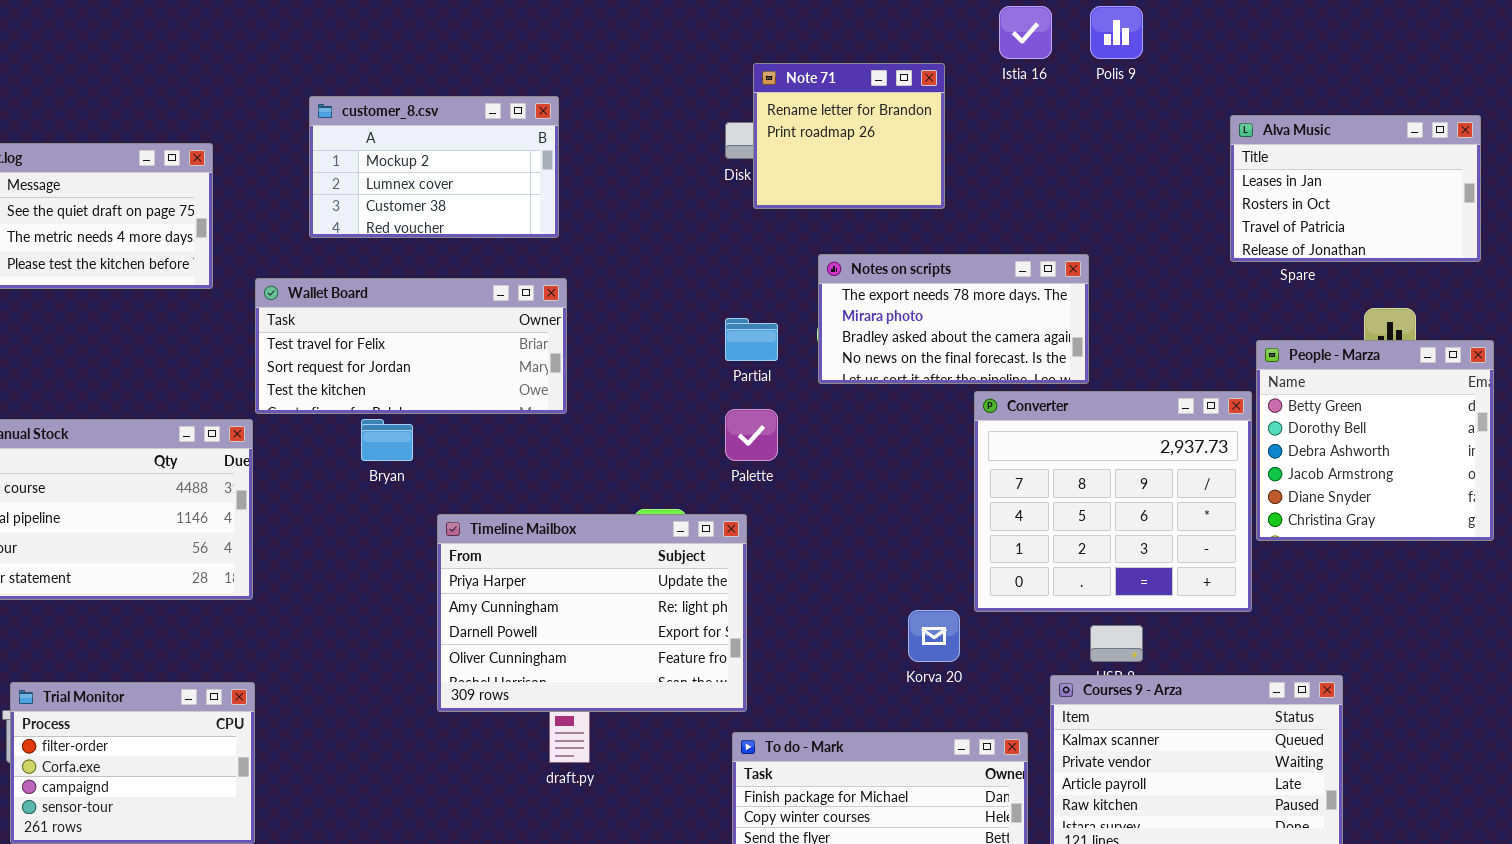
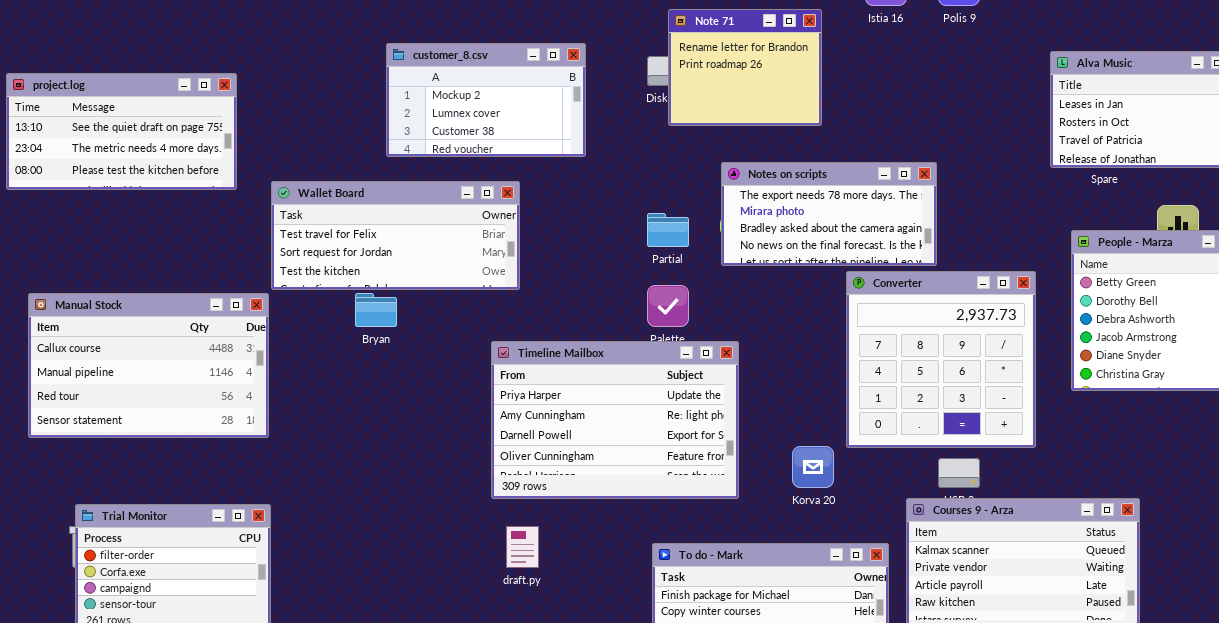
customer_8.csv: [309,96,559,238] -> [386,43,586,157], moved
Converter: [974,391,1252,612] -> [846,271,1036,448], resized
Timeline Mailbox: [437,514,747,712] -> [491,341,739,499], moved

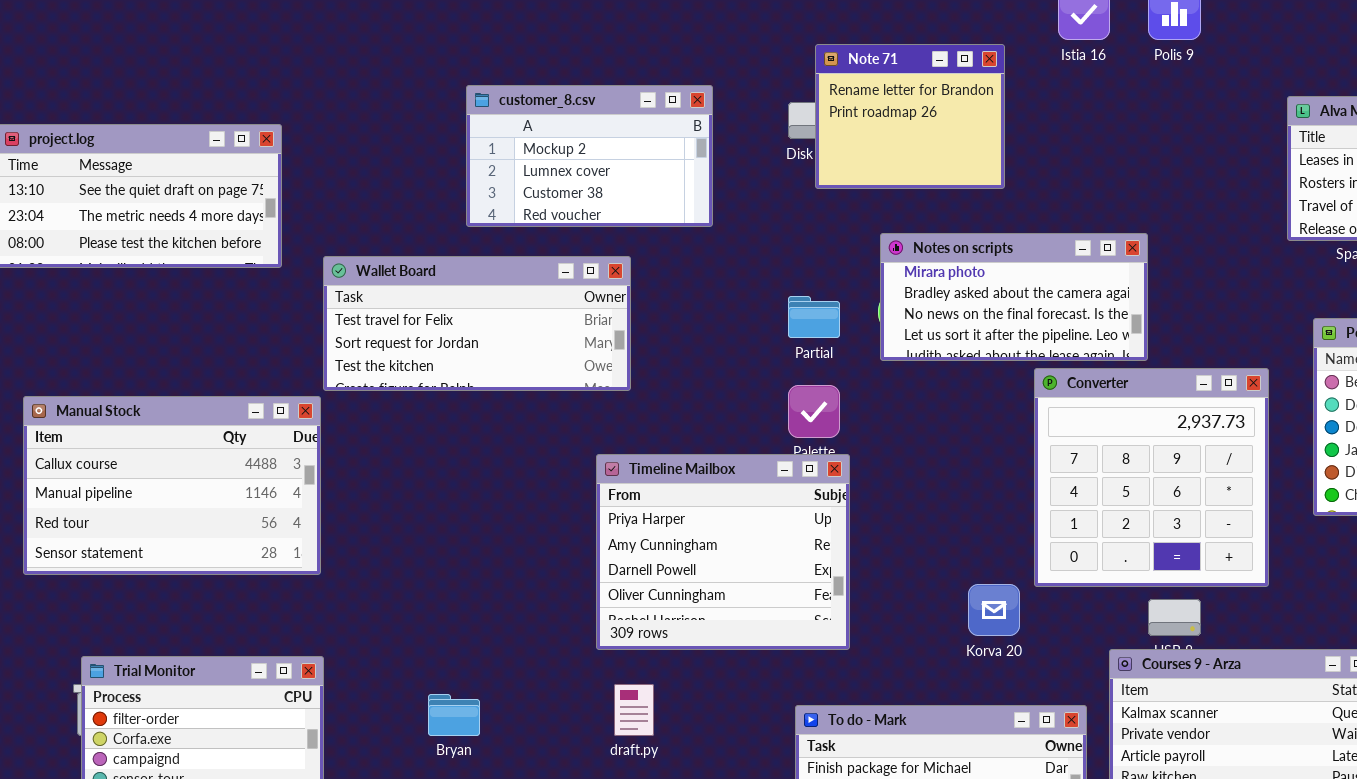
Notes on scripts: [721,162,937,266] -> [880,233,1148,361], scrolled down 1 row
Bryan: [355,293,397,327] -> [428,694,480,736], moved
Timeline Mailbox: [491,341,739,499] -> [596,454,850,650], resized

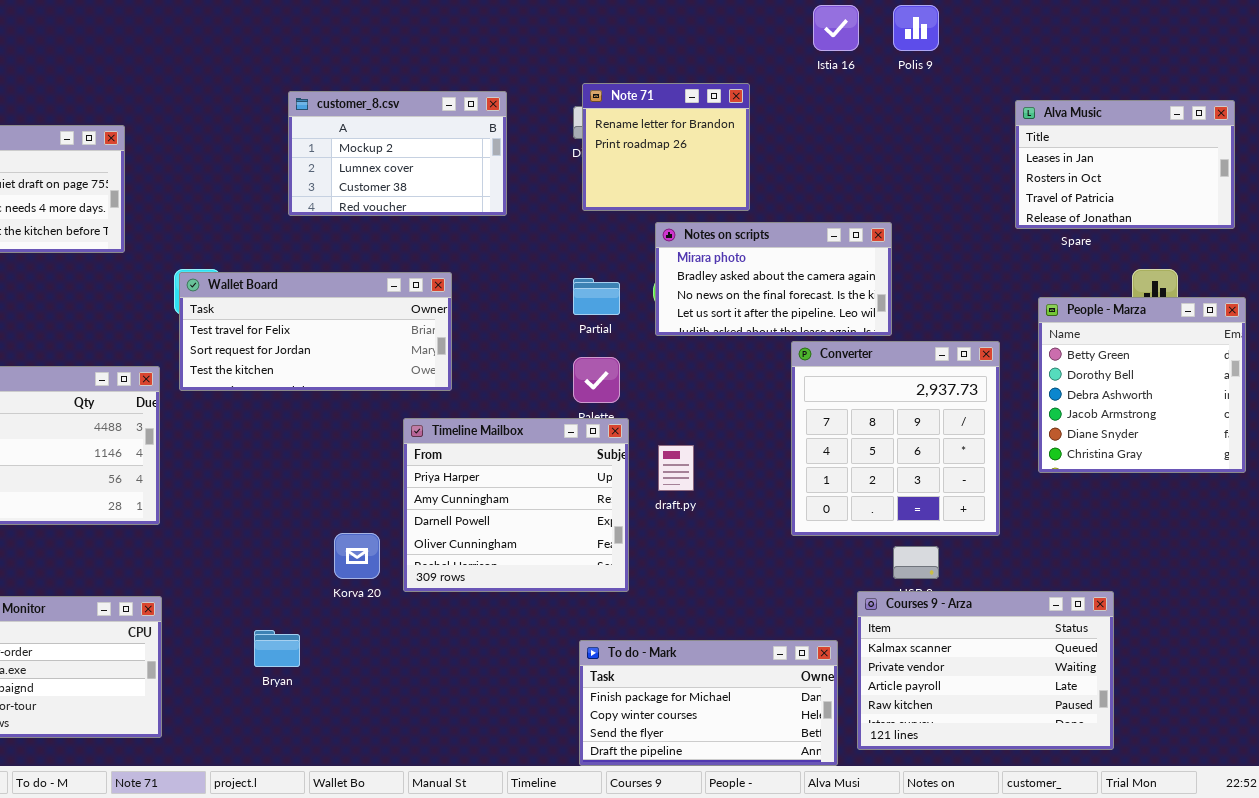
Note 71: [815,44,1005,189] -> [582,83,750,211], moved
Wallet Board: [323,256,631,391] -> [179,272,452,391], moved
Korva 20: [968,584,1020,636] -> [334,533,380,579], moved
draft.py: [614,684,654,736] -> [658,445,694,491], moved

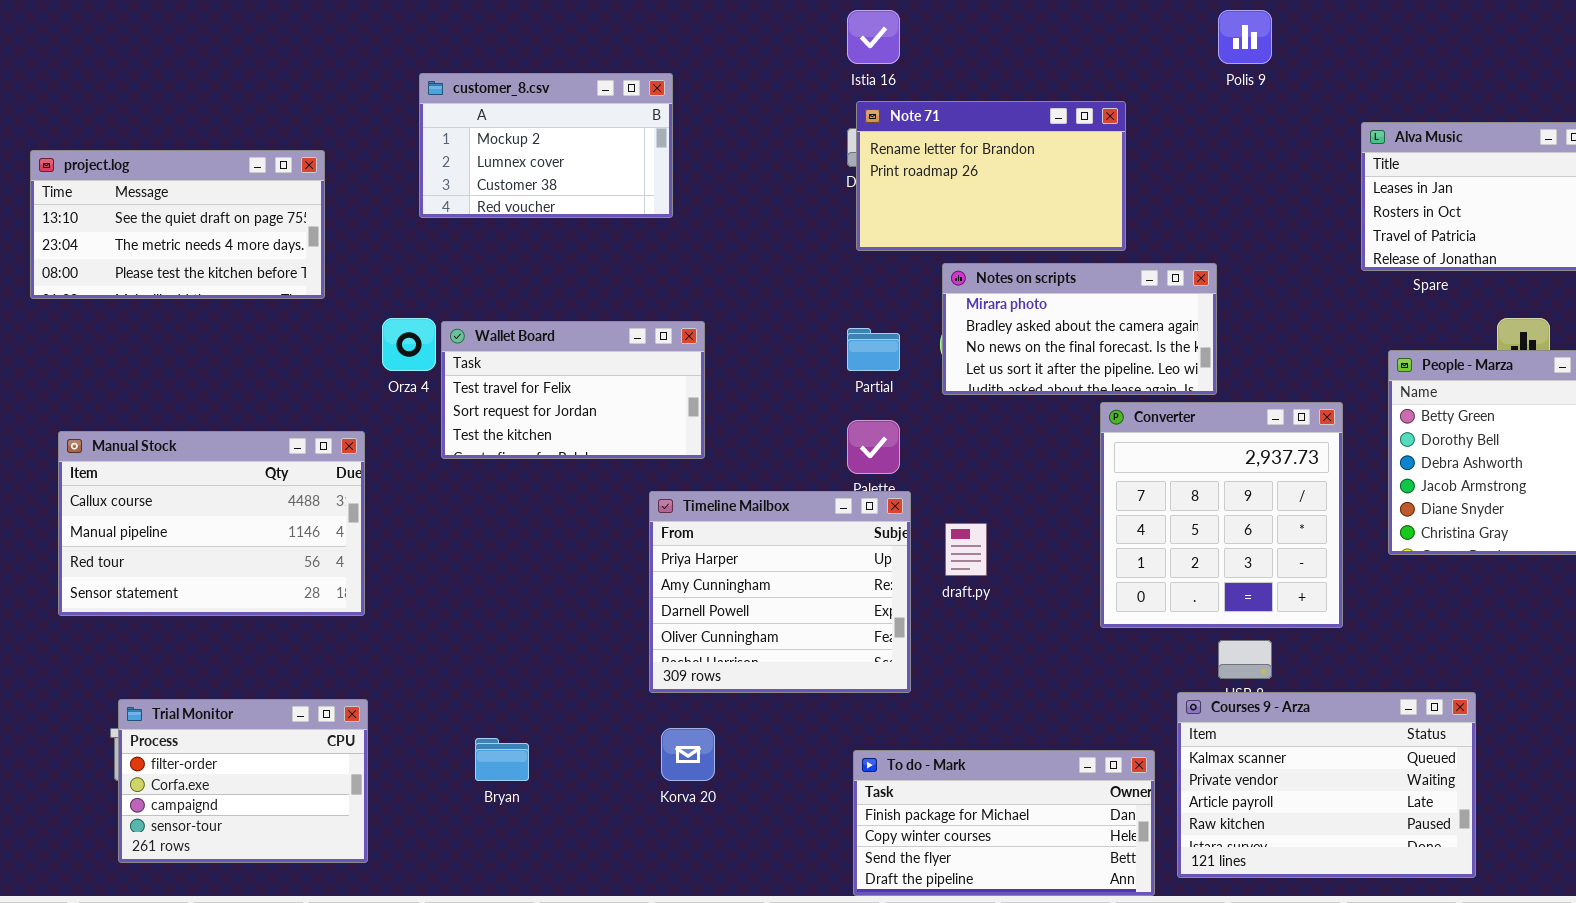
Istia 16: [813,5,859,51] -> [847,10,900,64], moved
Note 71: [582,83,750,211] -> [856,101,1126,251], resized
customer_8.csv: [288,91,507,216] -> [419,73,673,218], moved
Wallet Board: [179,272,452,391] -> [441,321,705,459], resized
Korva 20: [334,533,380,579] -> [661,728,715,781], moved

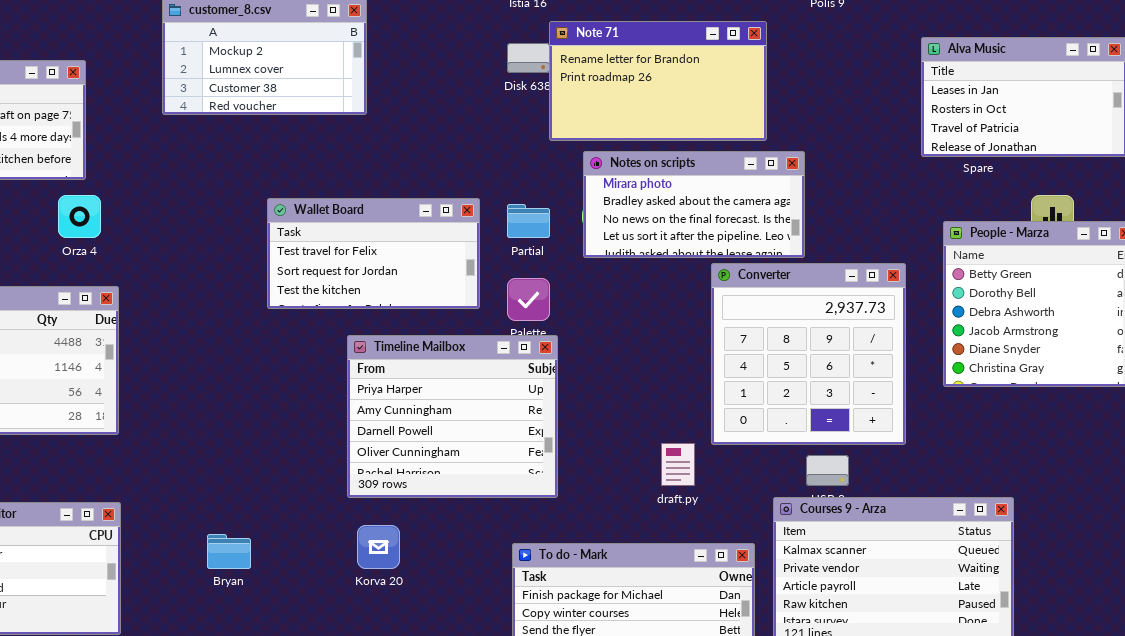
Note 71: [856,101,1126,251] -> [549,21,767,141], moved
Orza 4: [382,318,436,371] -> [58,195,101,238], moved
Wallet Board: [441,321,705,459] -> [267,198,480,309], moved
draft.py: [945,523,987,576] -> [661,443,695,486], moved

